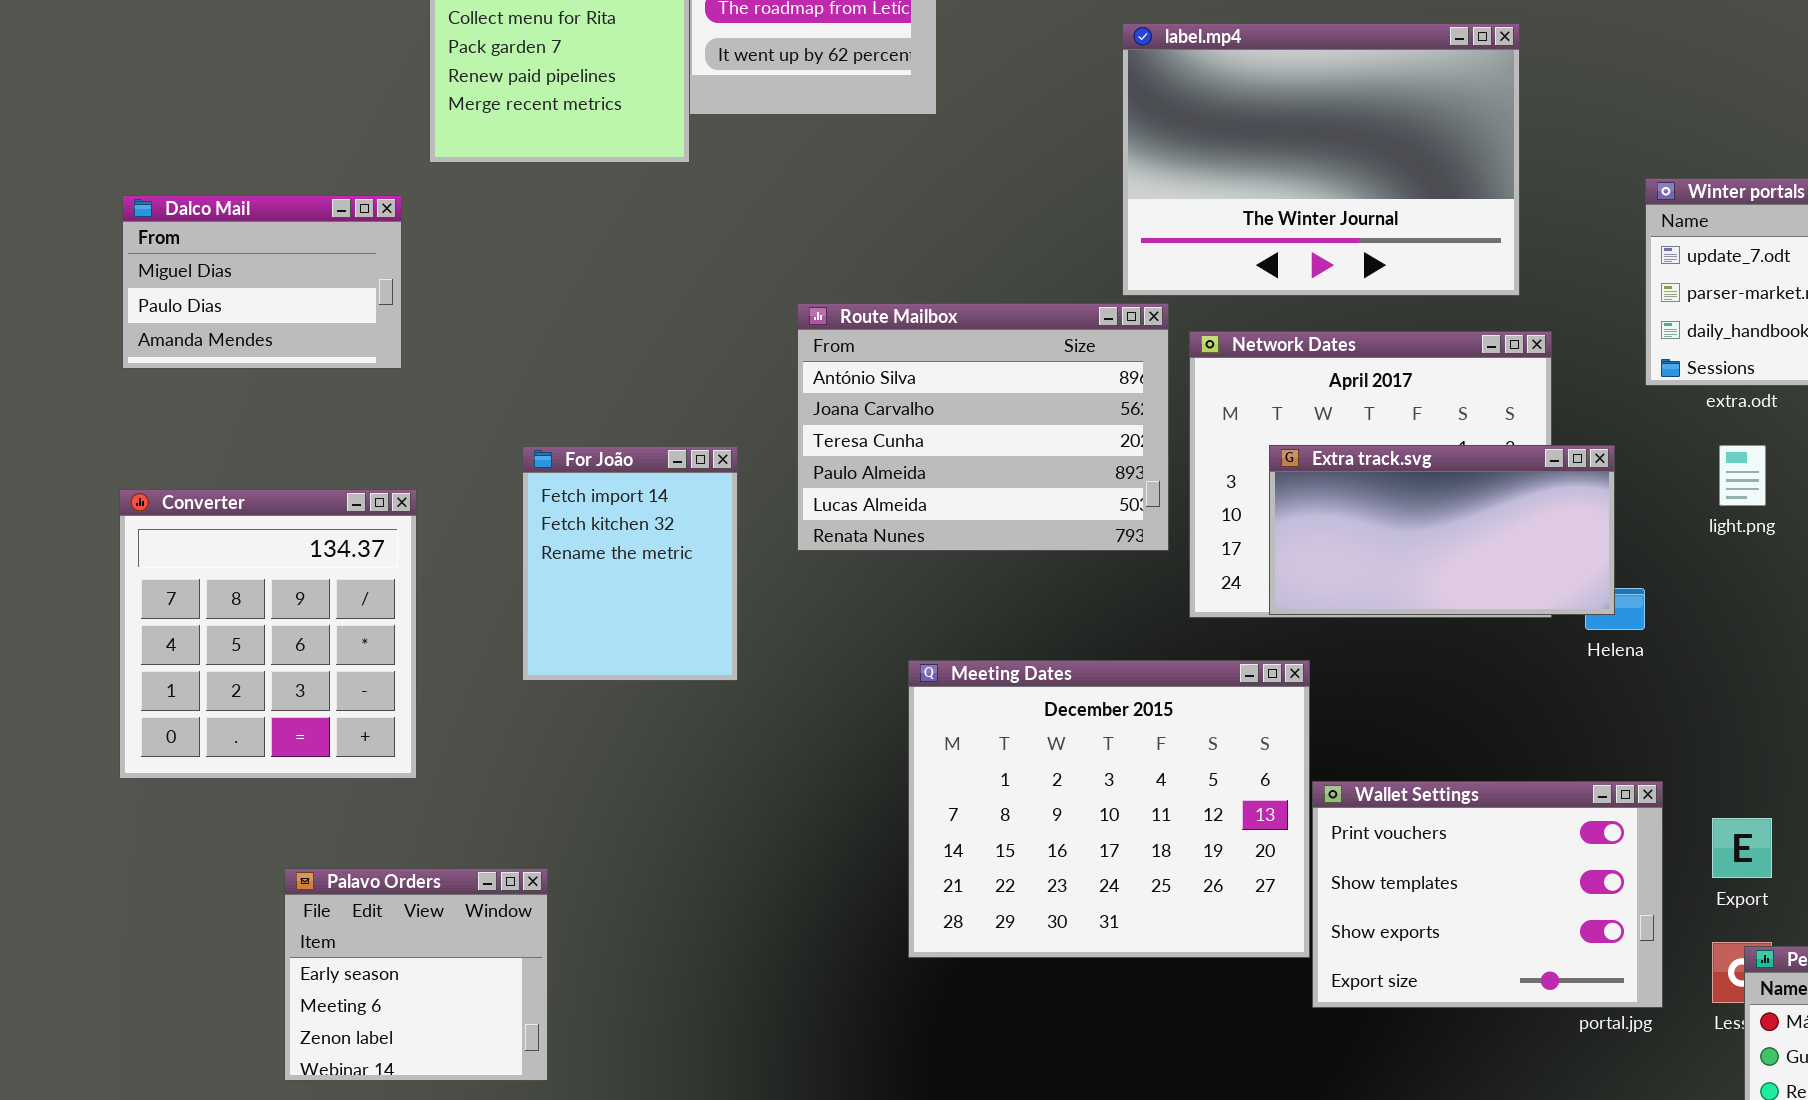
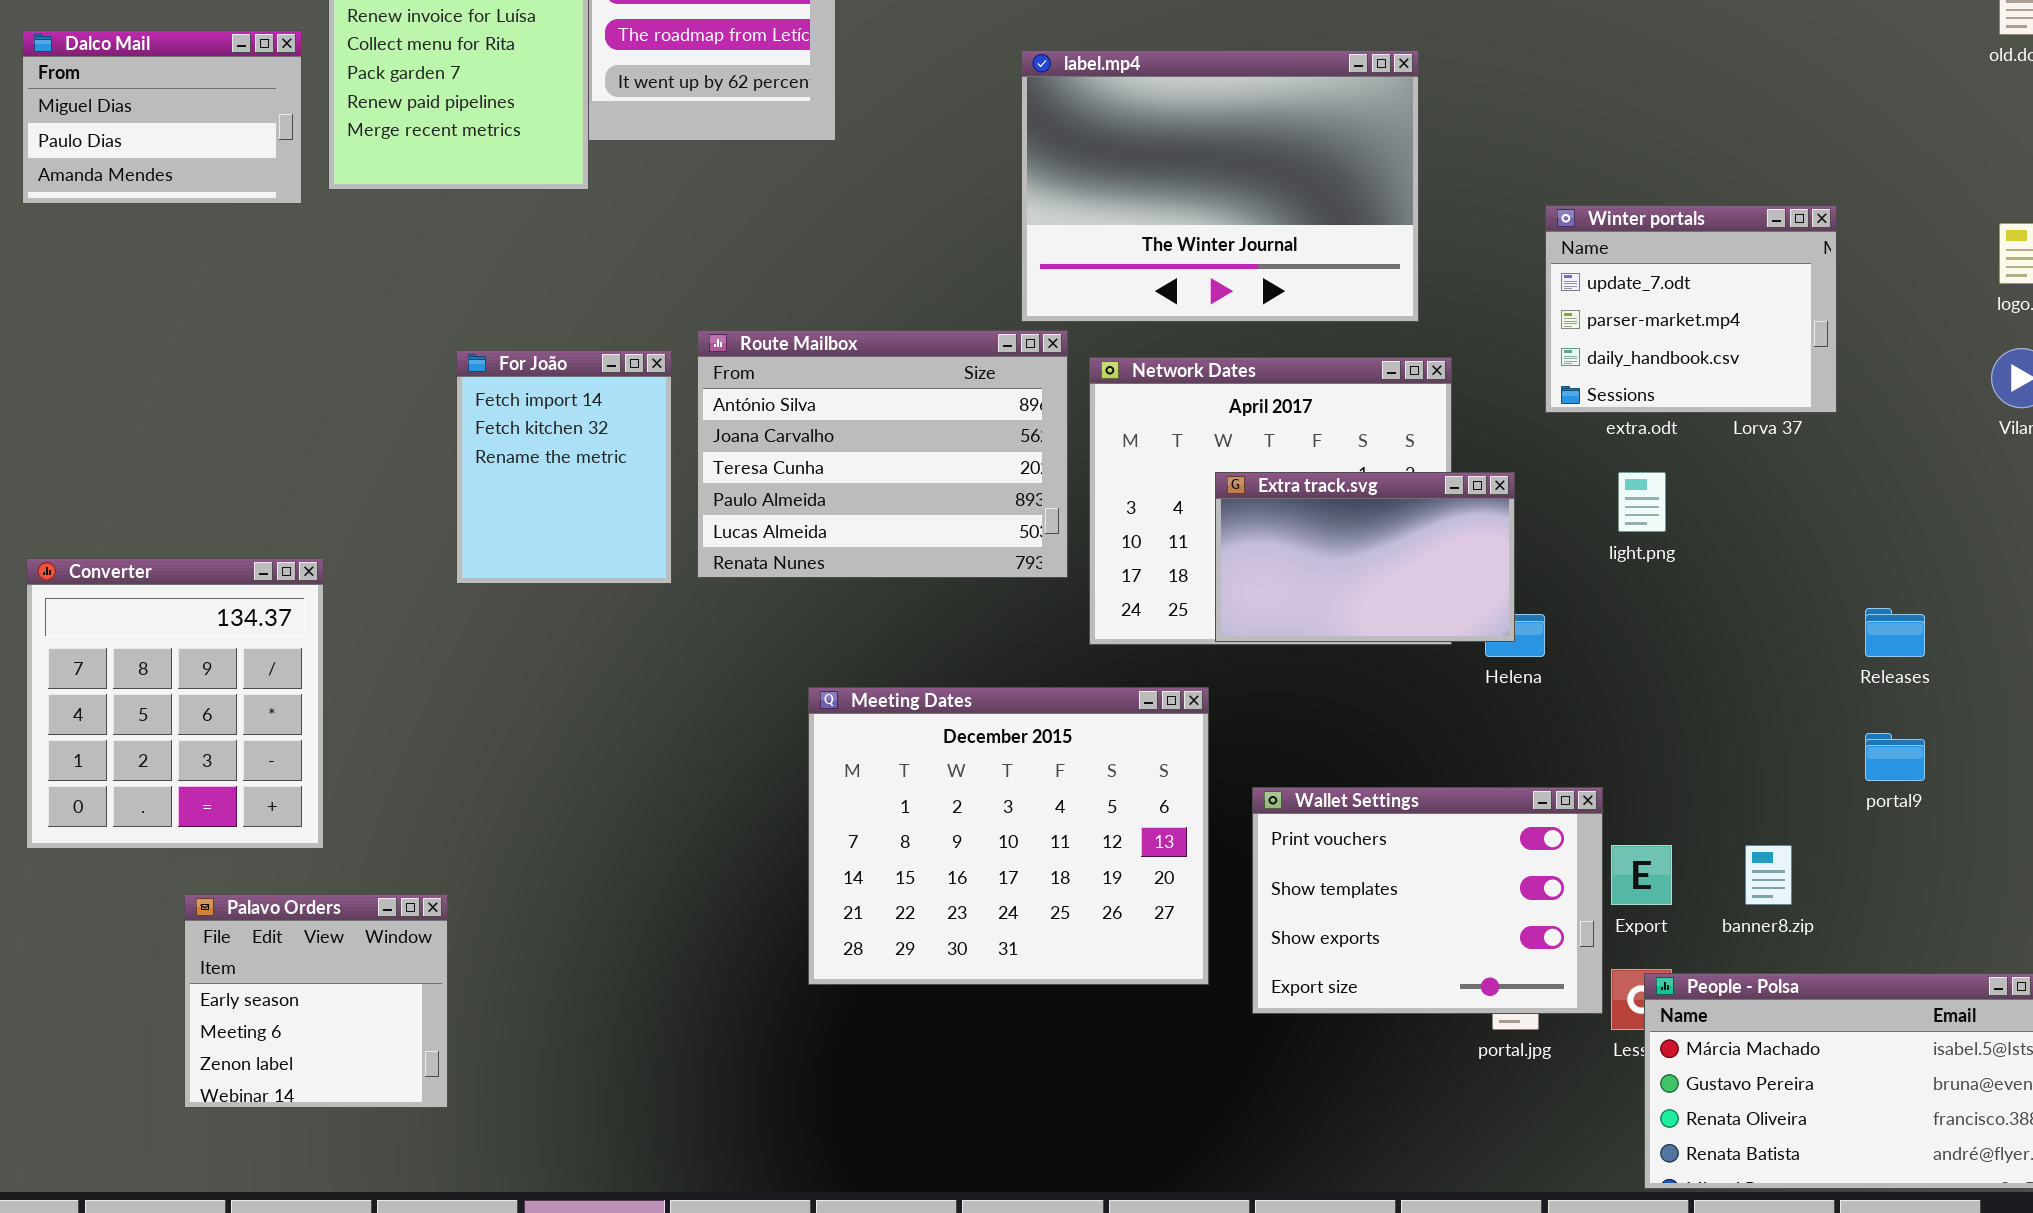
Dalco Mail: [122,195,402,369] -> [22,30,302,204], moved
Extra track.svg: [1269,445,1615,615] -> [1215,472,1515,642], resized
For João: [522,446,738,681] -> [456,350,672,584], moved
Converter: [119,489,417,779] -> [26,558,324,849], moved
Wallet Settings: [1312,781,1663,1008] -> [1252,787,1603,1014], moved

